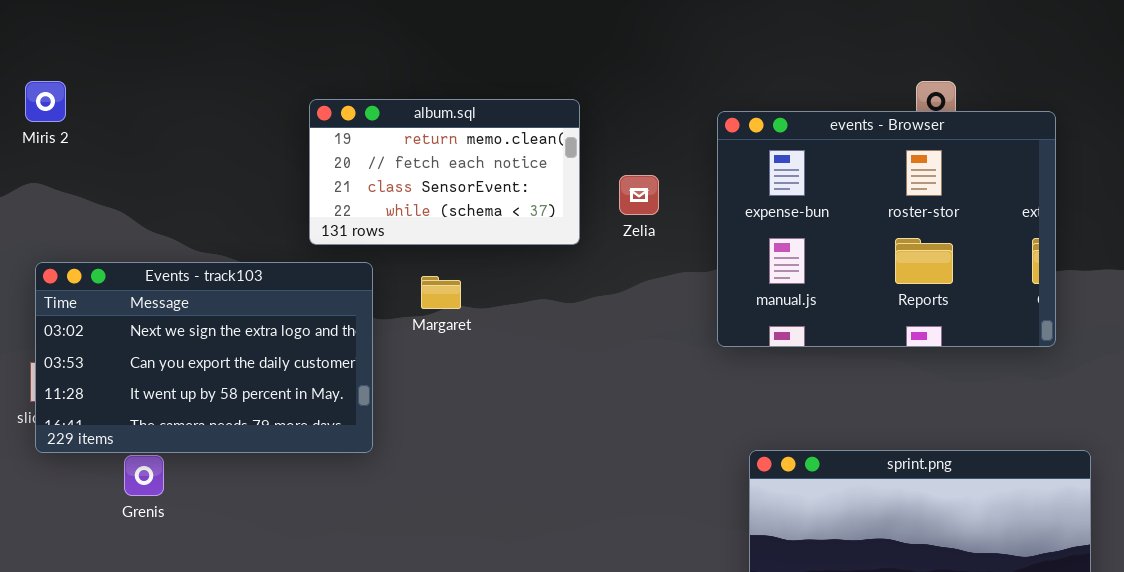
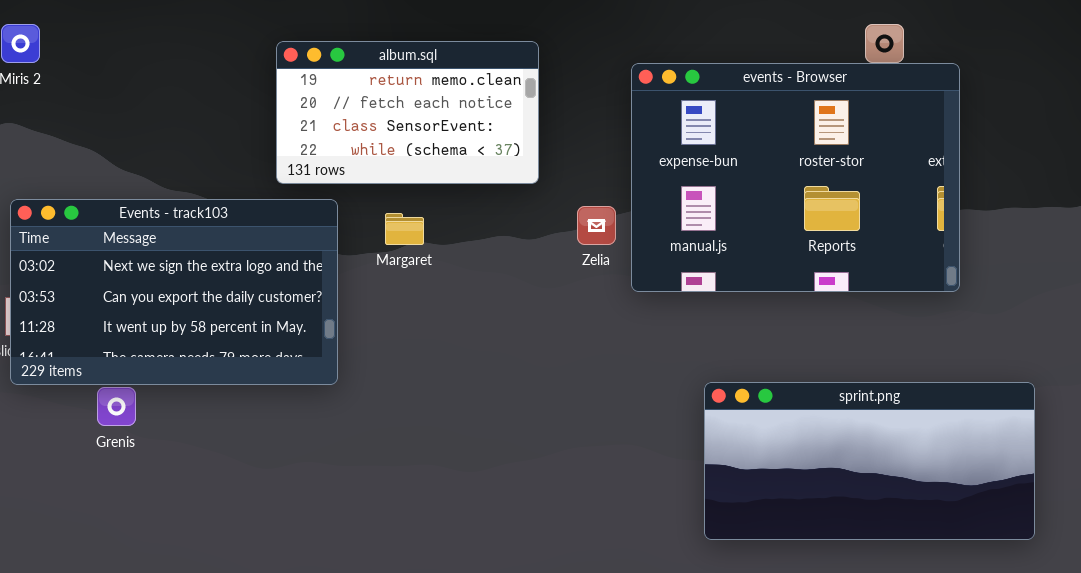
events - Browser: [717,111,1056,347] -> [631,63,960,292], moved
Zelia: [619,175,659,215] -> [577,206,616,245], moved

